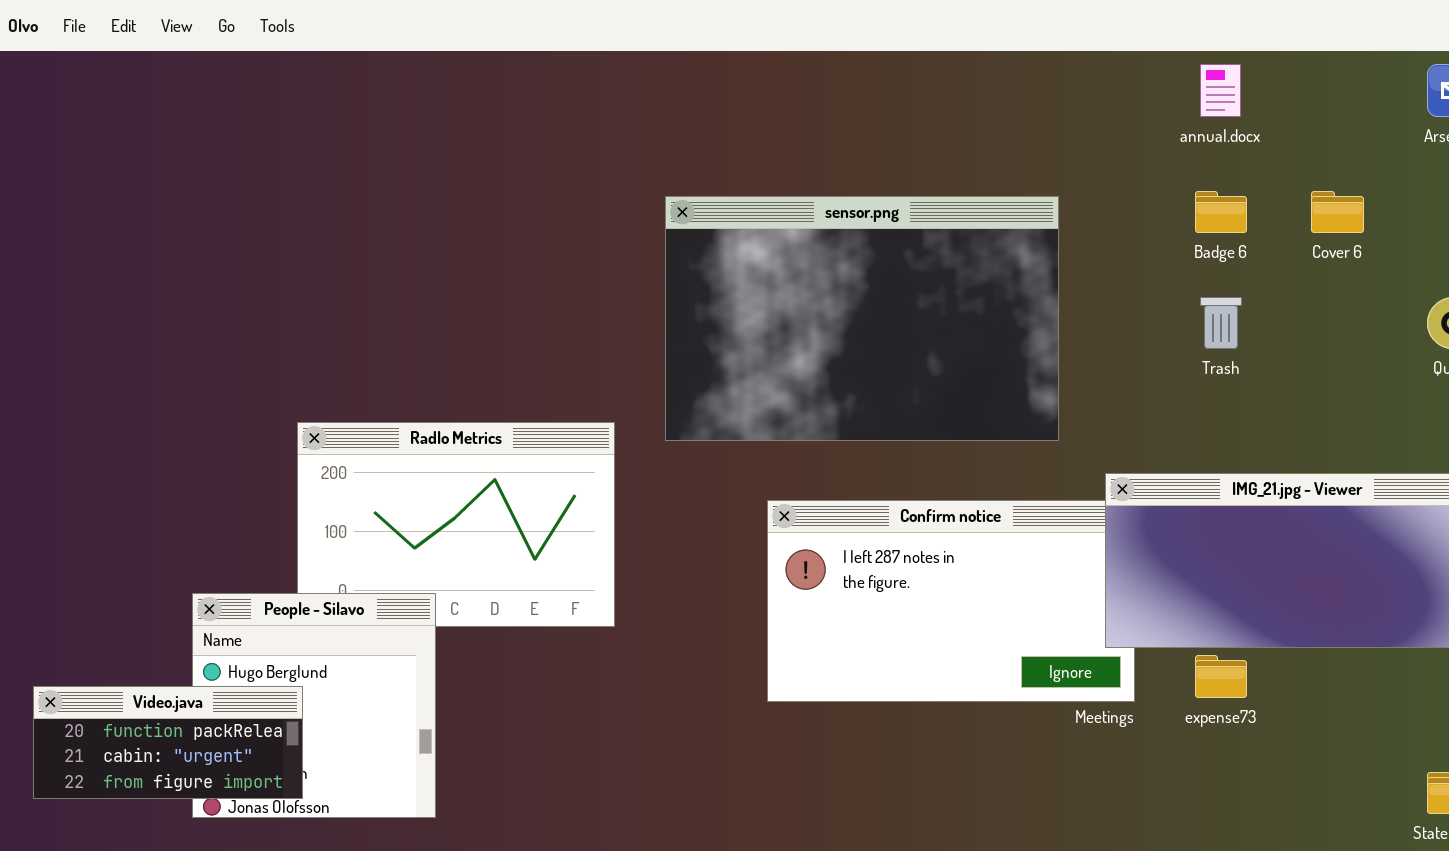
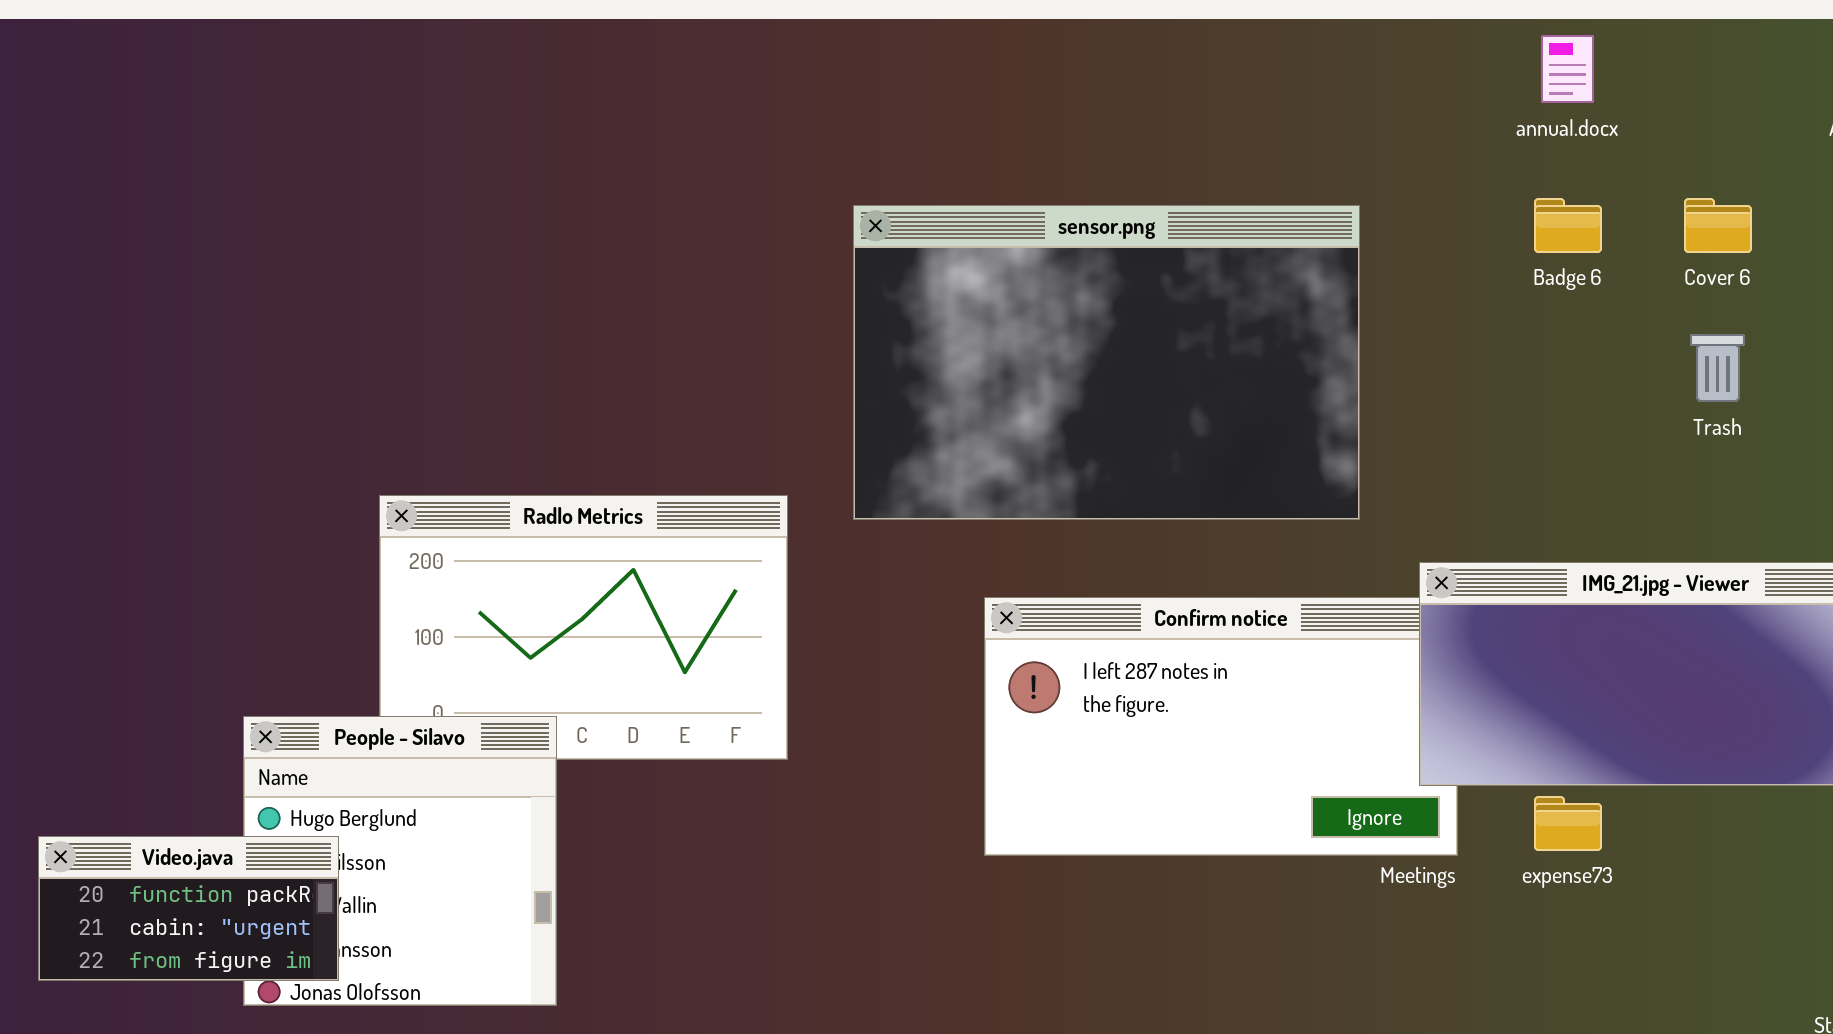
Trash: [1200,297,1242,349] -> [1690,334,1745,402], moved
Video.java: [33,686,303,799] -> [38,836,339,981], resized

